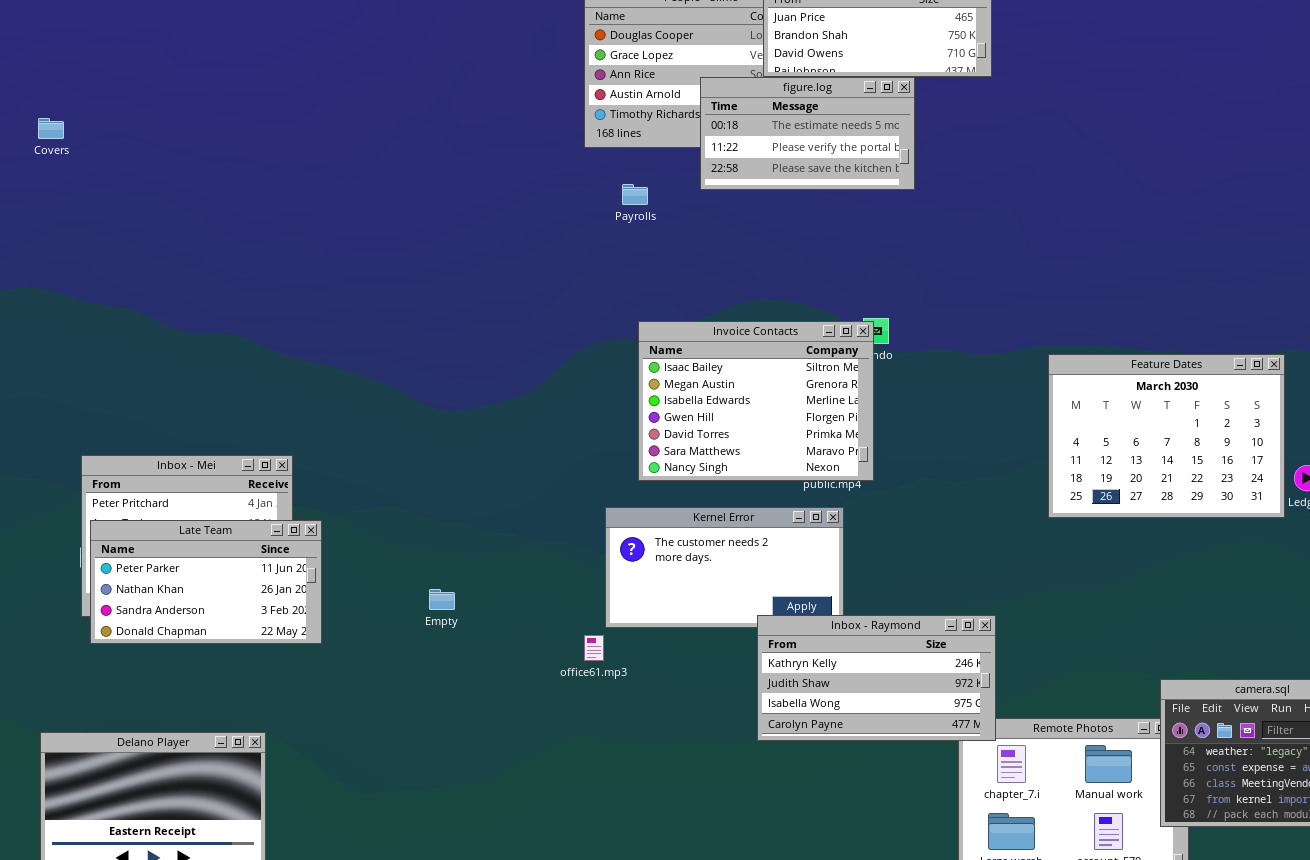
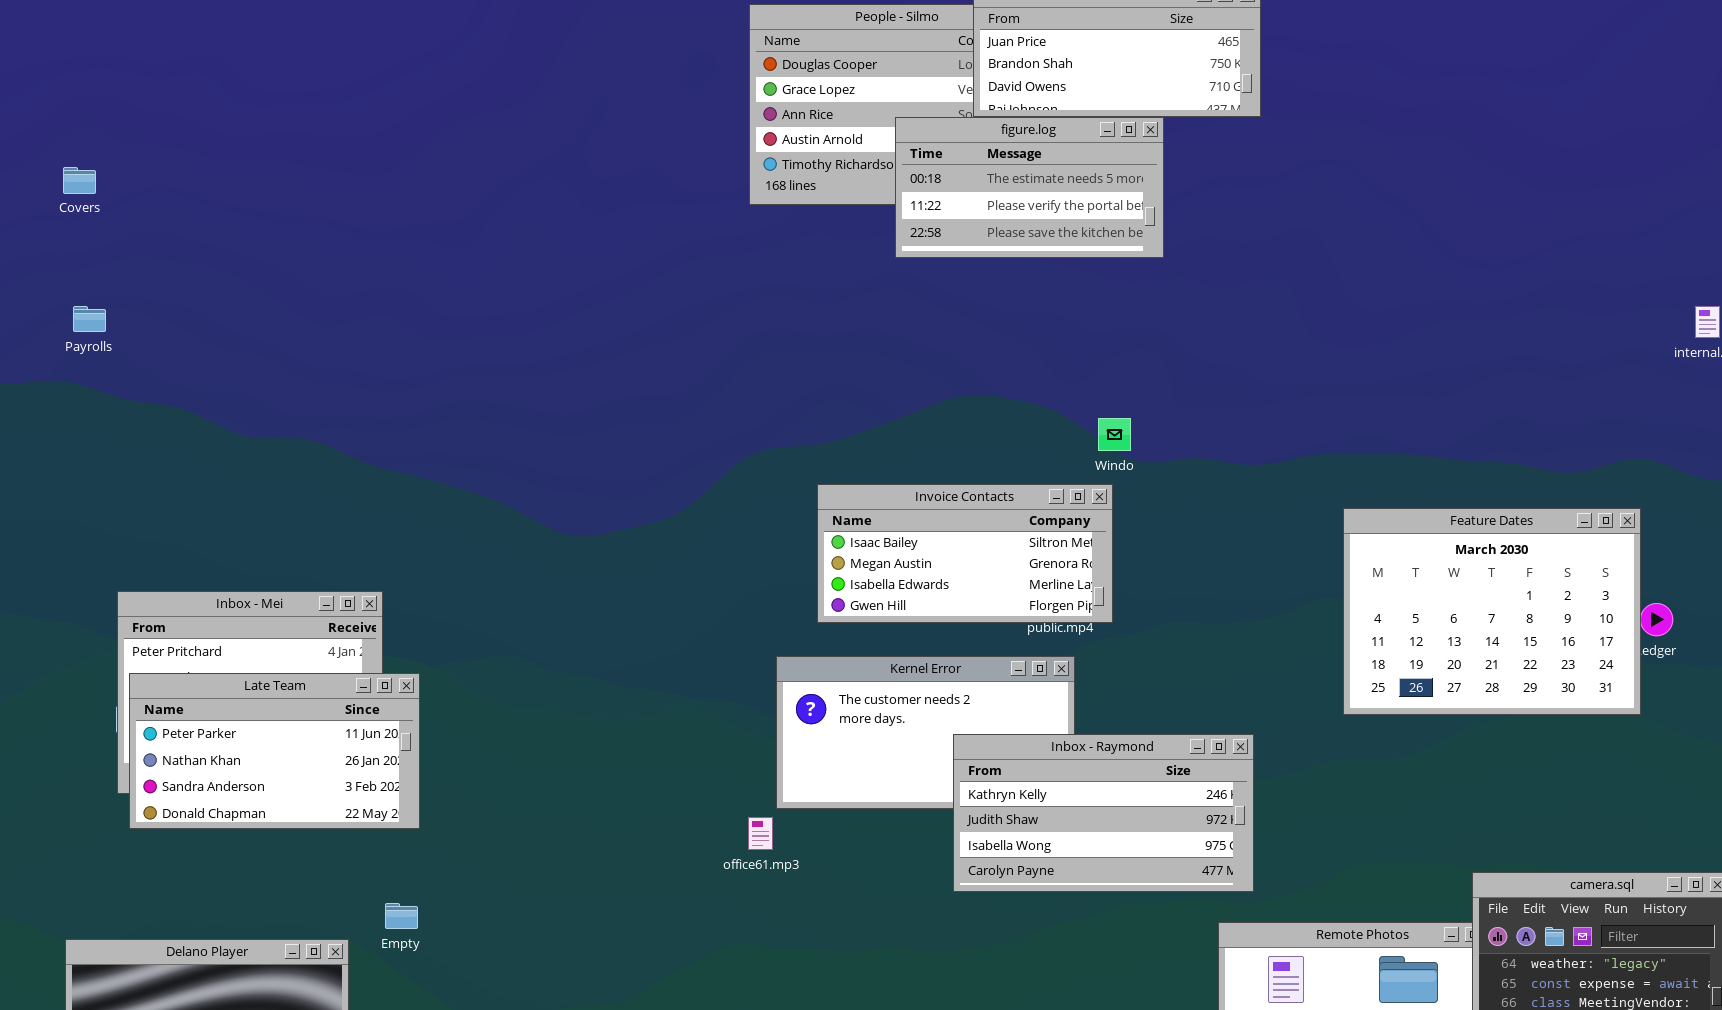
Payrolls: [622,184,648,205] -> [73,306,106,332], moved
Invoice Contacts: [638,321,874,481] -> [817,484,1113,623], resized
Feature Dates: [1048,354,1285,518] -> [1343,508,1641,715], moved
Empty: [429,589,455,610] -> [385,903,418,929], moved
Inbox - Raymond: [757,615,996,741] -> [953,734,1254,892], moved

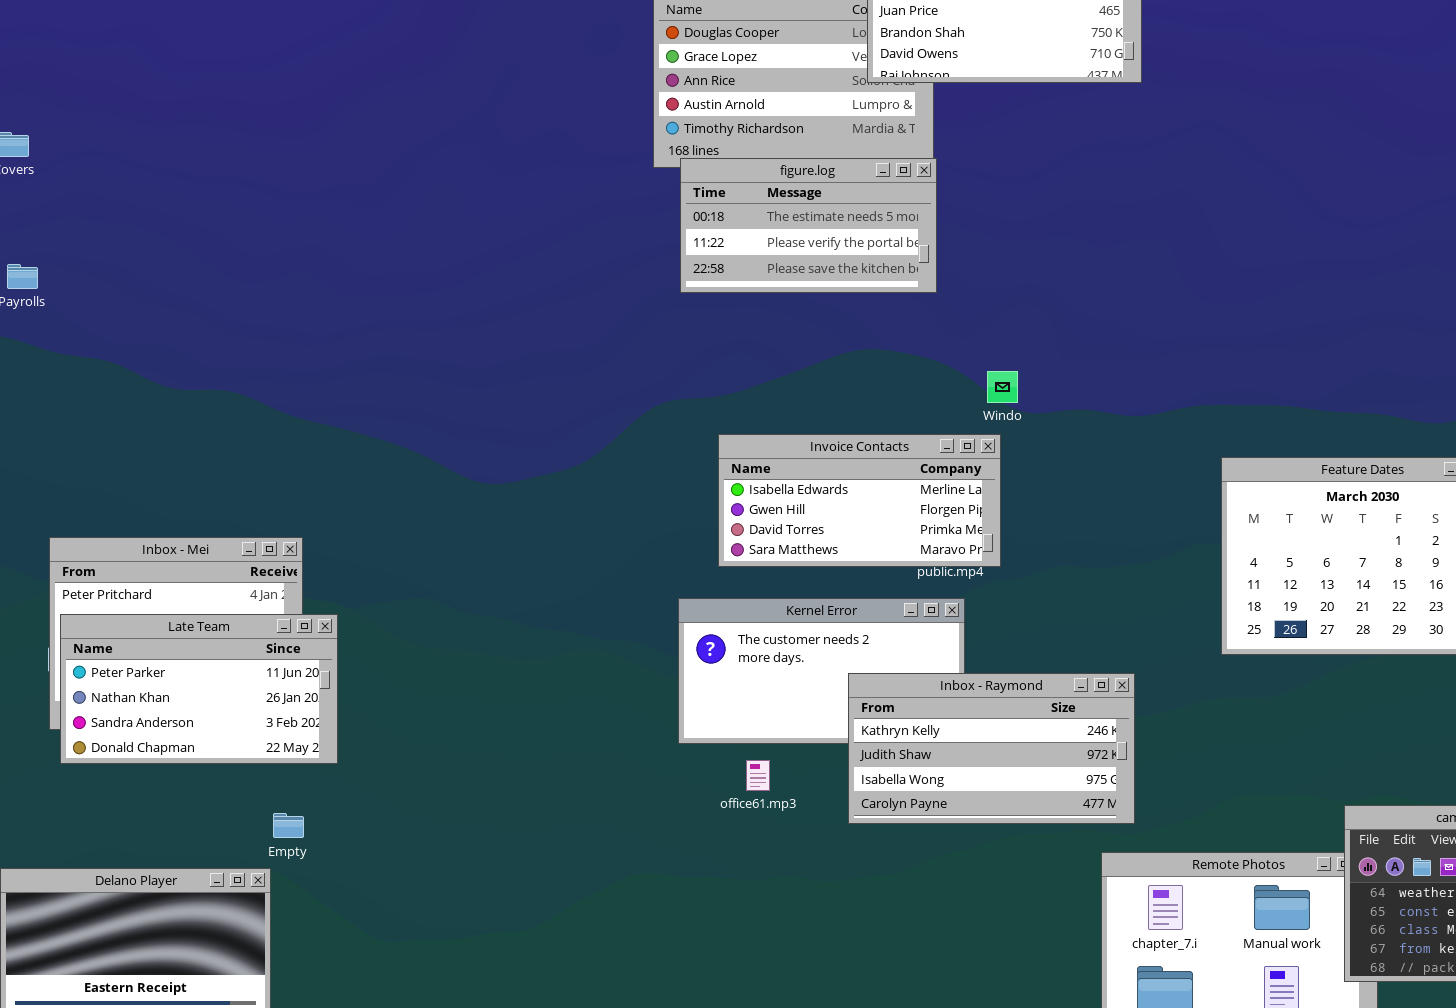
figure.log: [895,117,1164,258] -> [680,158,937,293], moved
Invoice Contacts: [817,484,1113,623] -> [718,434,1001,567], scrolled down 2 rows
office61.mp3: [748,817,773,850] -> [746,760,770,791], moved
Empty: [385,903,418,929] -> [273,813,304,838], moved

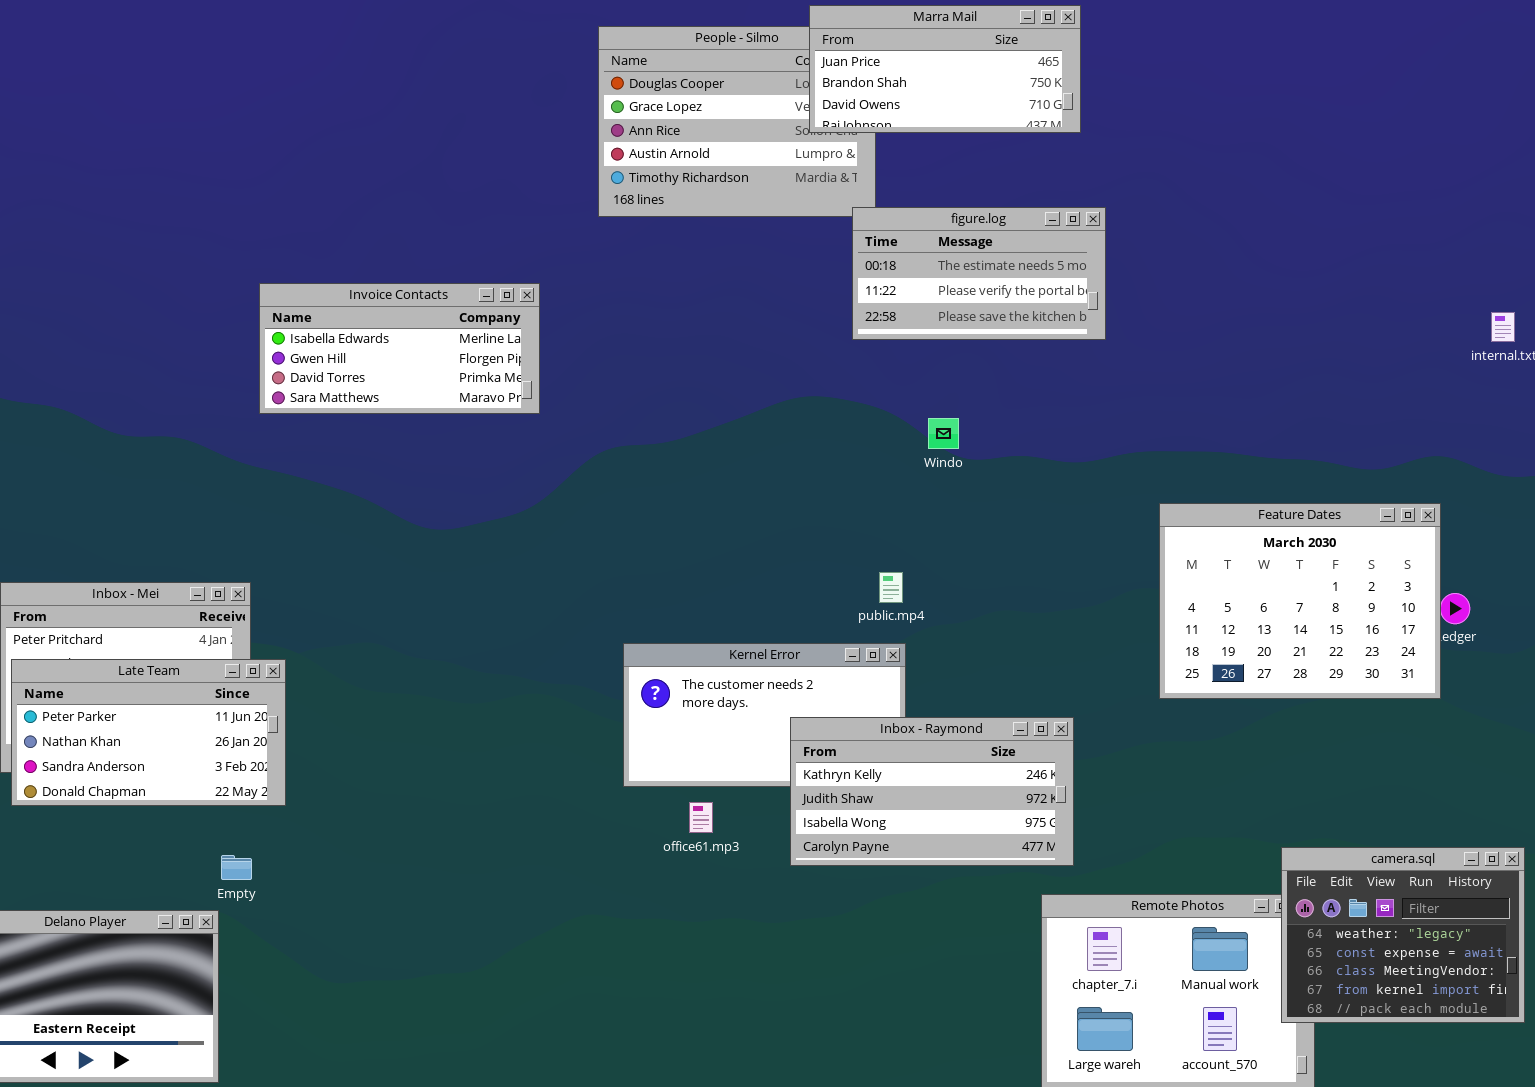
figure.log: [680,158,937,293] -> [852,207,1106,340], moved
Invoice Contacts: [718,434,1001,567] -> [259,283,540,414], moved

